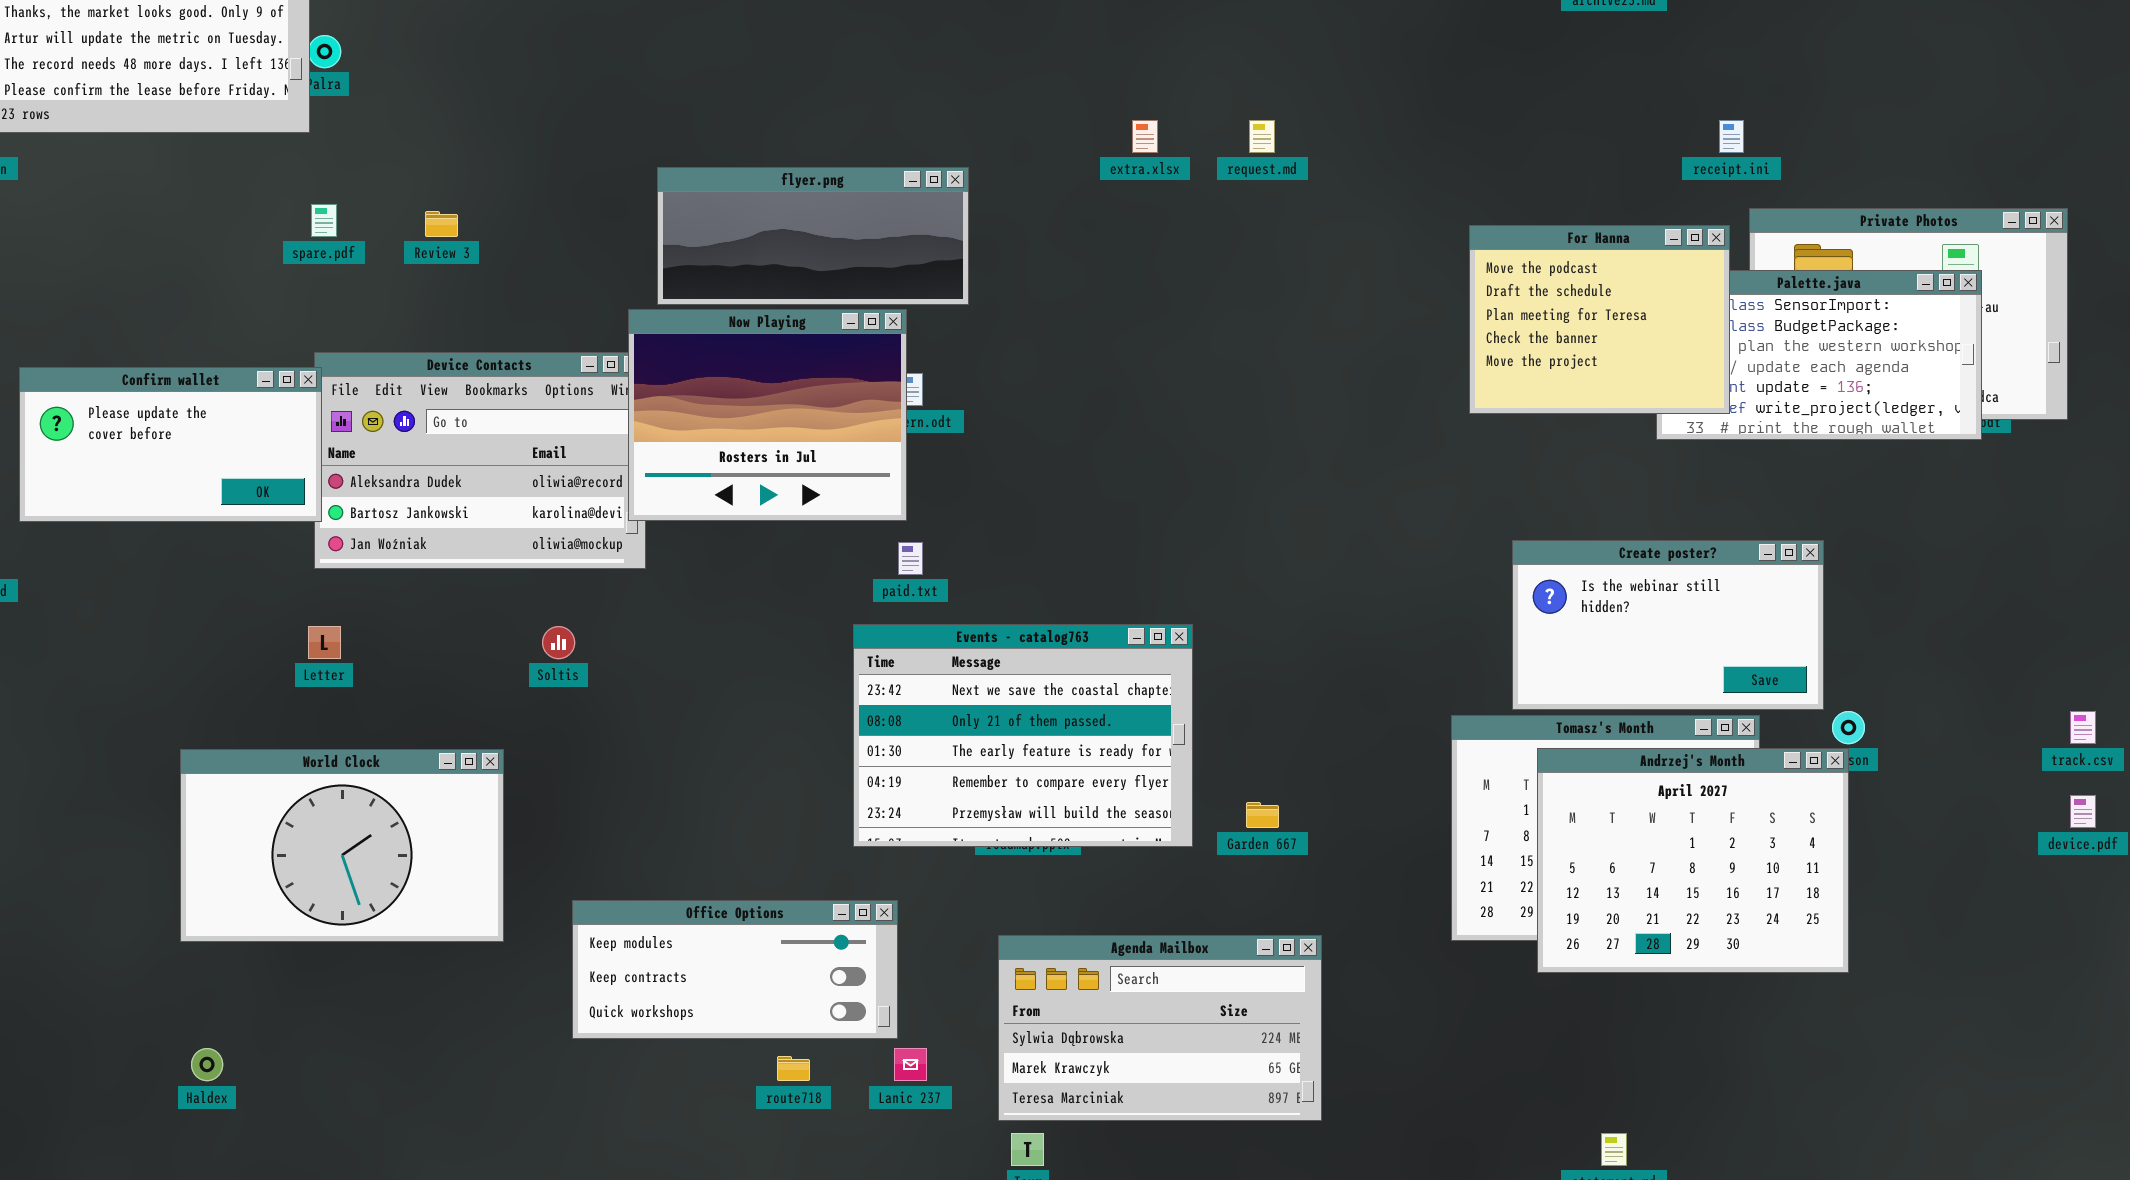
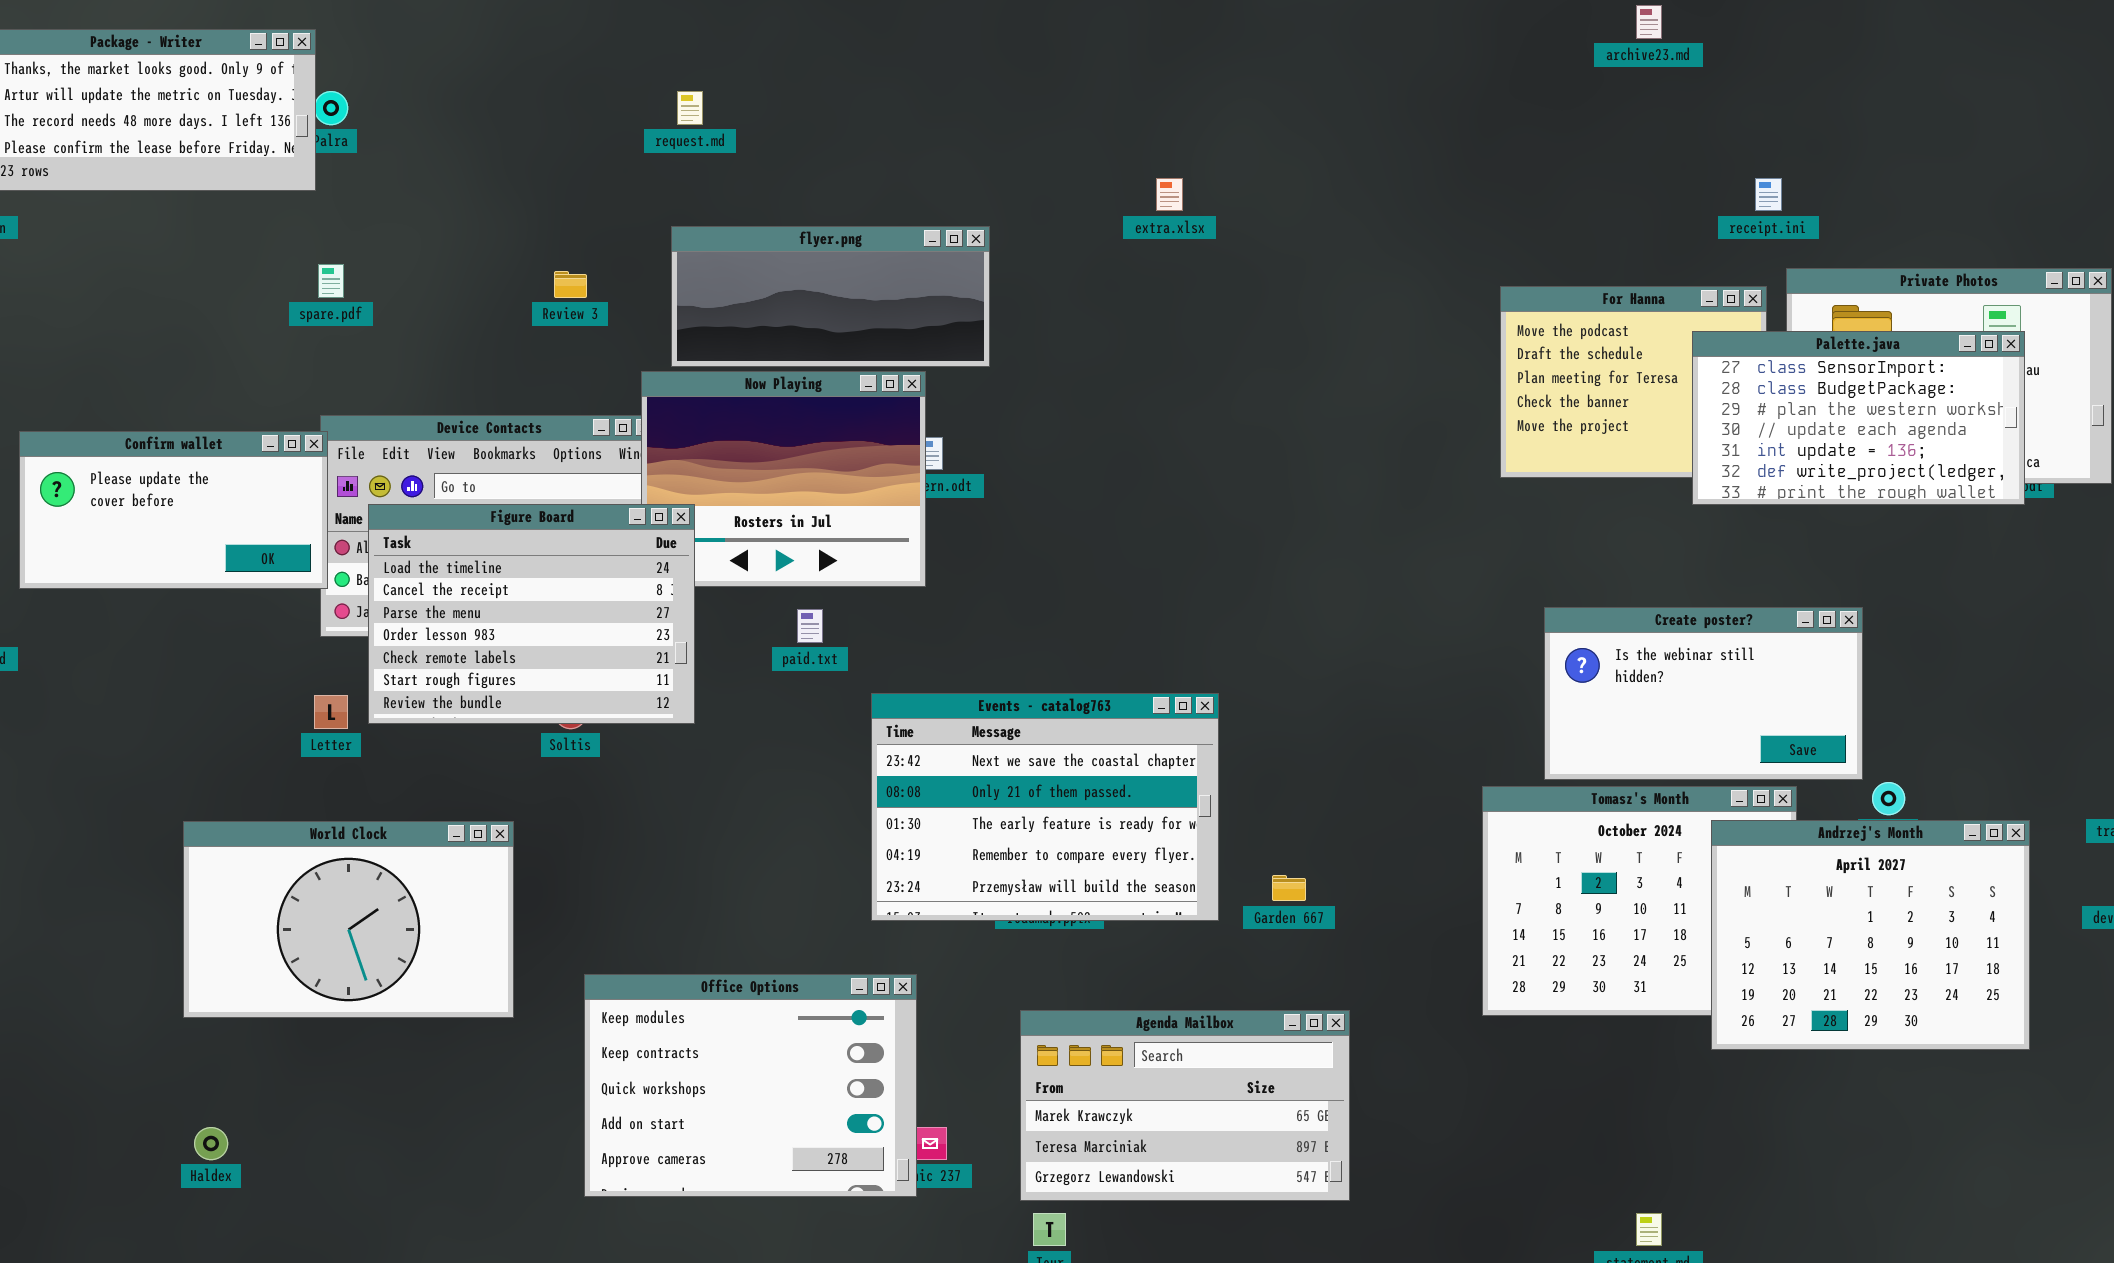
request.md: [1249,120,1275,153] -> [677,91,703,125], moved
Review 3: [425,211,458,237] -> [554,271,587,298], moved
Palette.java: [1656,270,1982,440] -> [1692,331,2025,505], raised
Figure Board: none -> [368,504,695,724], opened
paid.txt: [898,542,923,575] -> [797,609,823,643], moved
Andrzej's Month: [1537,748,1849,973] -> [1711,820,2030,1050], moved
Office Options: [572,900,898,1039] -> [584,974,917,1197], resized
Agenda Mailbox: [998,935,1322,1121] -> [1020,1010,1350,1201], scrolled down 1 row

